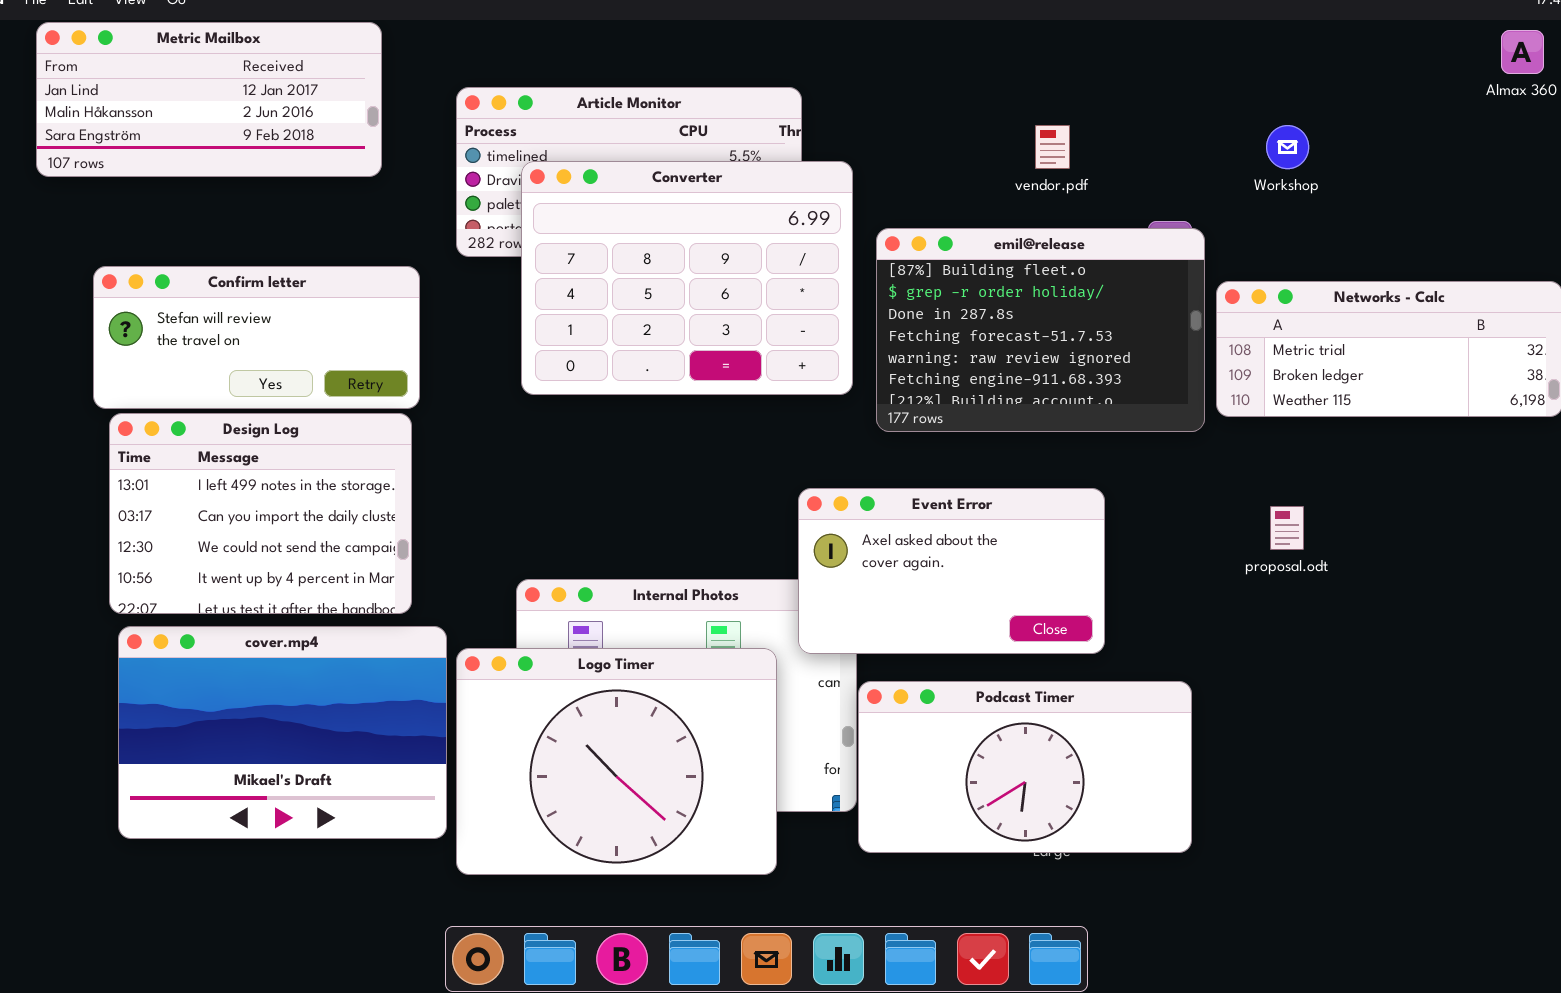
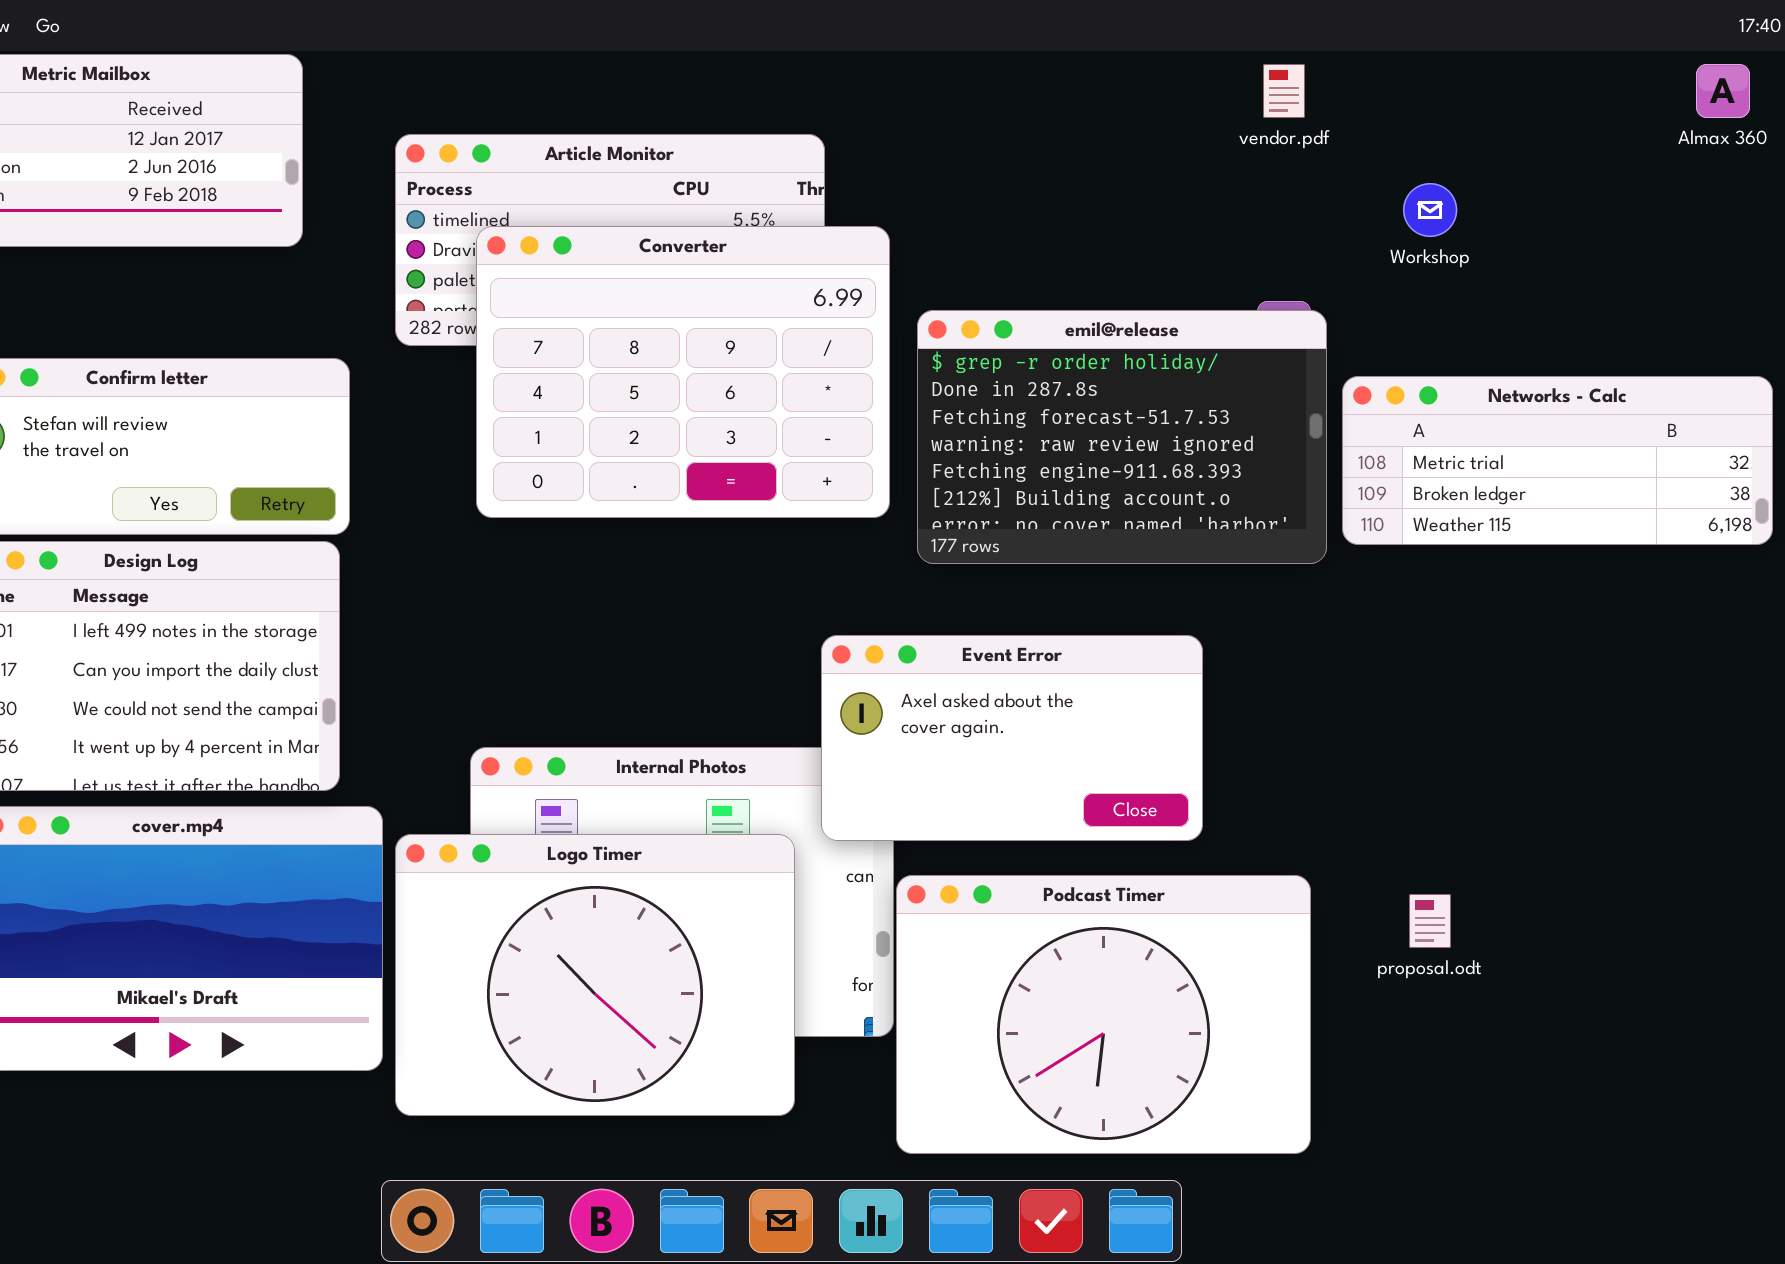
vendor.pdf: [1035,125,1070,169] -> [1263,64,1305,118], moved
emil@release: [876,228,1205,432] -> [917,310,1327,564], scrolled down 1 row
proposal.odt: [1270,506,1304,550] -> [1409,894,1451,948], moved
Podcast Timer: [858,681,1192,853] -> [896,875,1311,1154], resized

